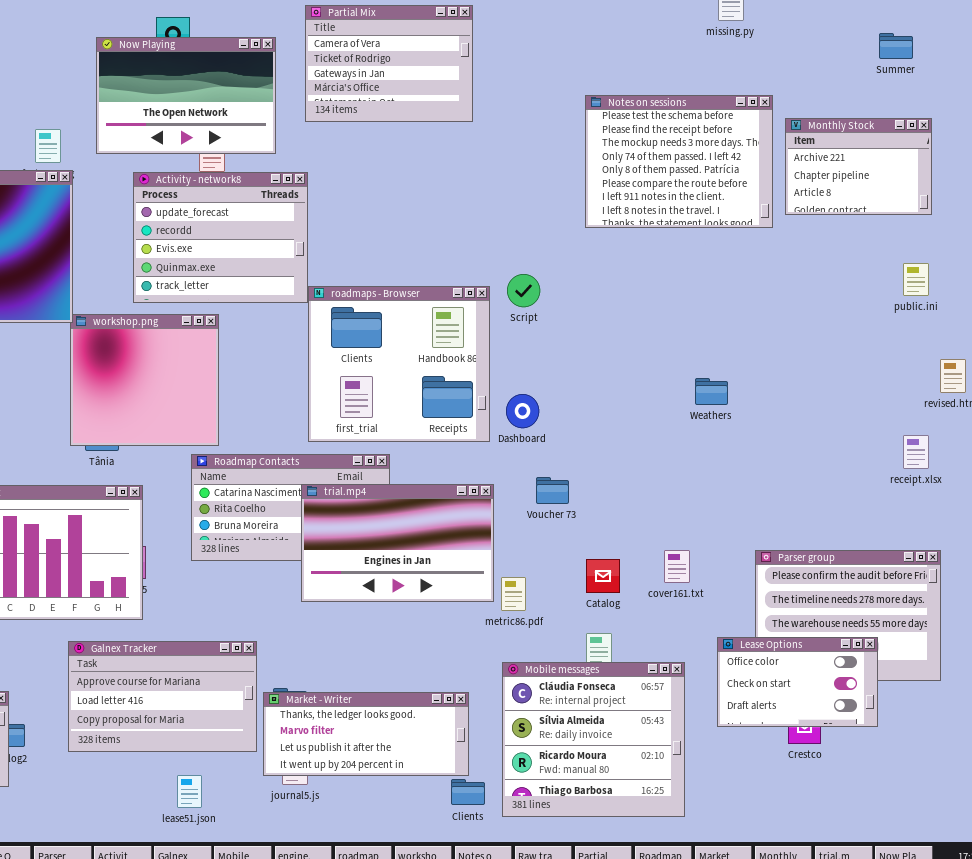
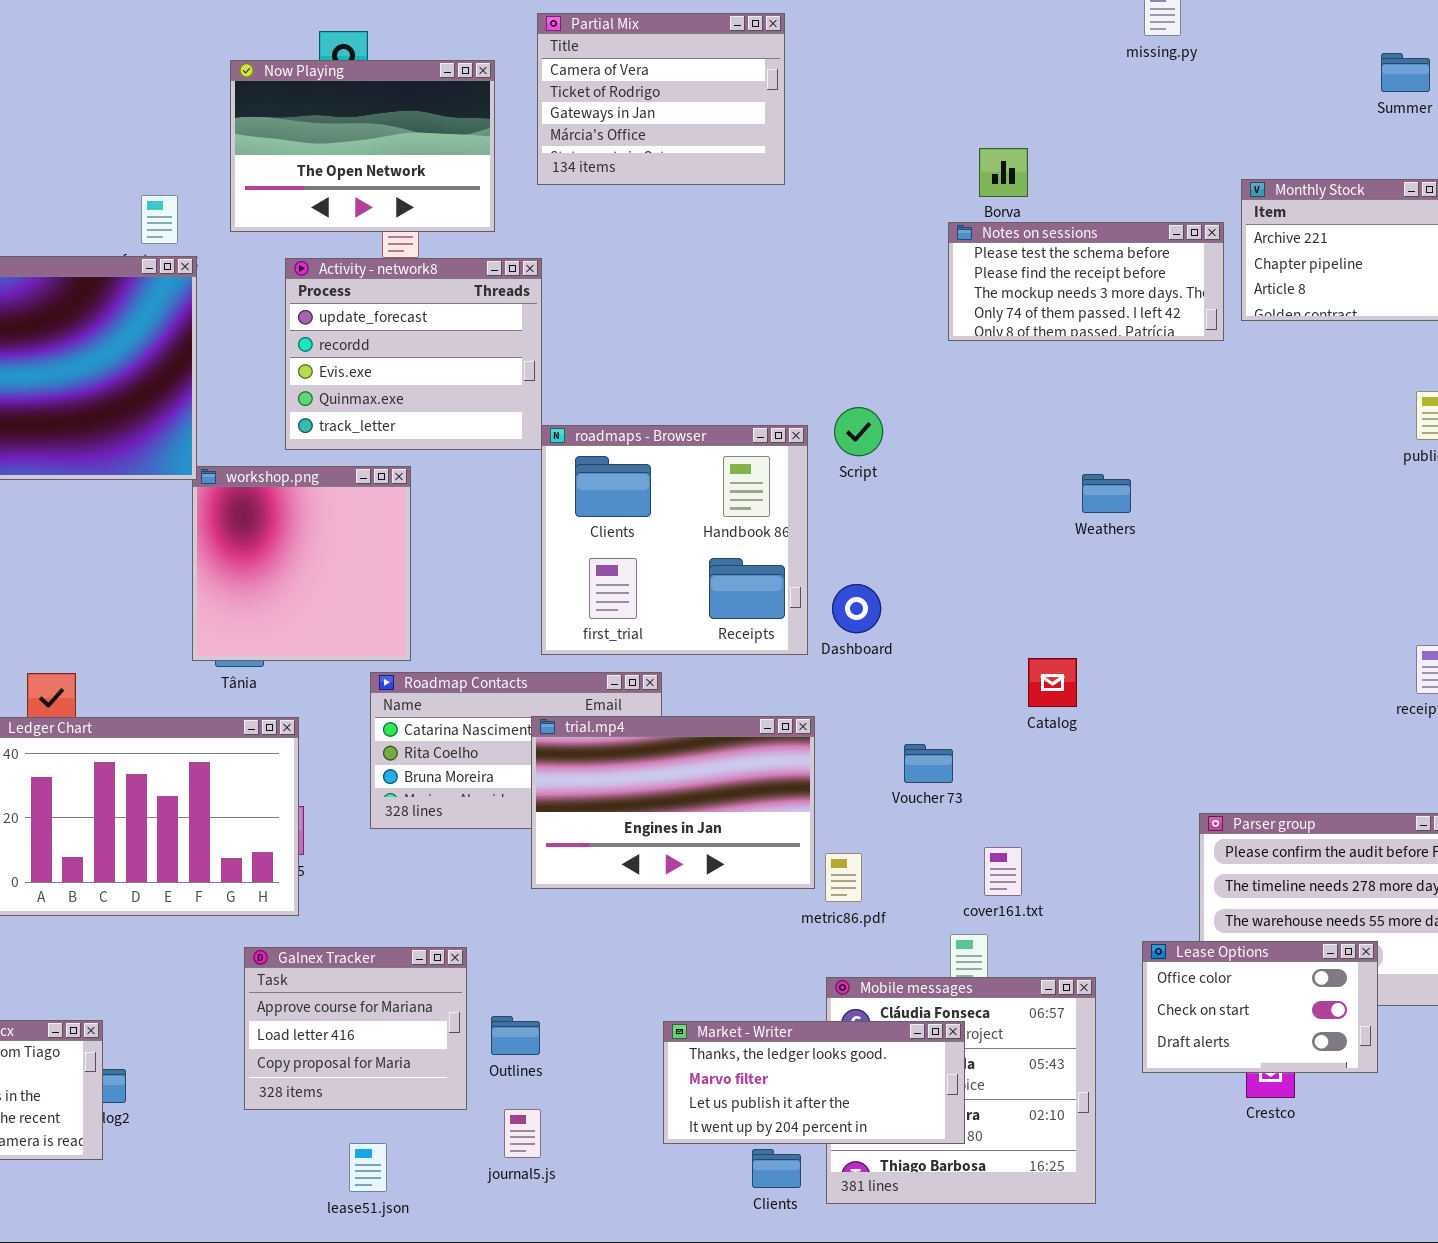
Notes on sessions: [585,95,773,228] -> [948,222,1224,341], resized
Weathers: [695,378,728,405] -> [1082,474,1131,513], moved
Voucher 73: [536,477,569,504] -> [904,744,953,783], moved
cover161.txt: [664,550,690,583] -> [984,847,1022,896], moved
Catalog: [586,559,620,593] -> [1028,658,1077,707], moved
Galnex Tracker: [68,641,257,752] -> [244,947,467,1110], resized
Market - Writer: [263,692,469,776] -> [663,1021,965,1144], moved

